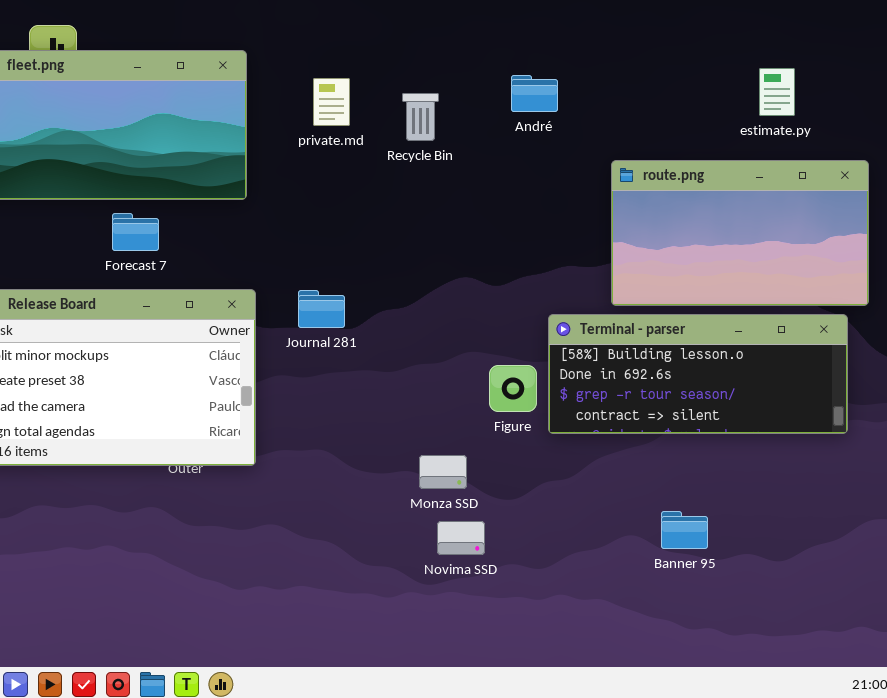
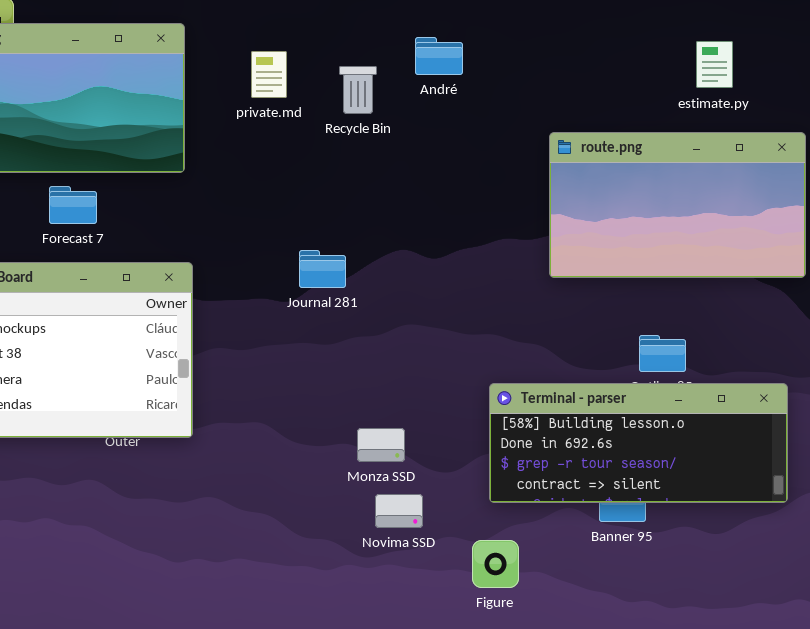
André: [511,75,558,112] -> [415,37,463,75], moved
Journal 281: [298,290,345,328] -> [299,250,346,288], moved
Terminal - parser: [548,314,848,434] -> [489,383,788,503], moved
Figure: [489,365,537,412] -> [472,540,519,588], moved

